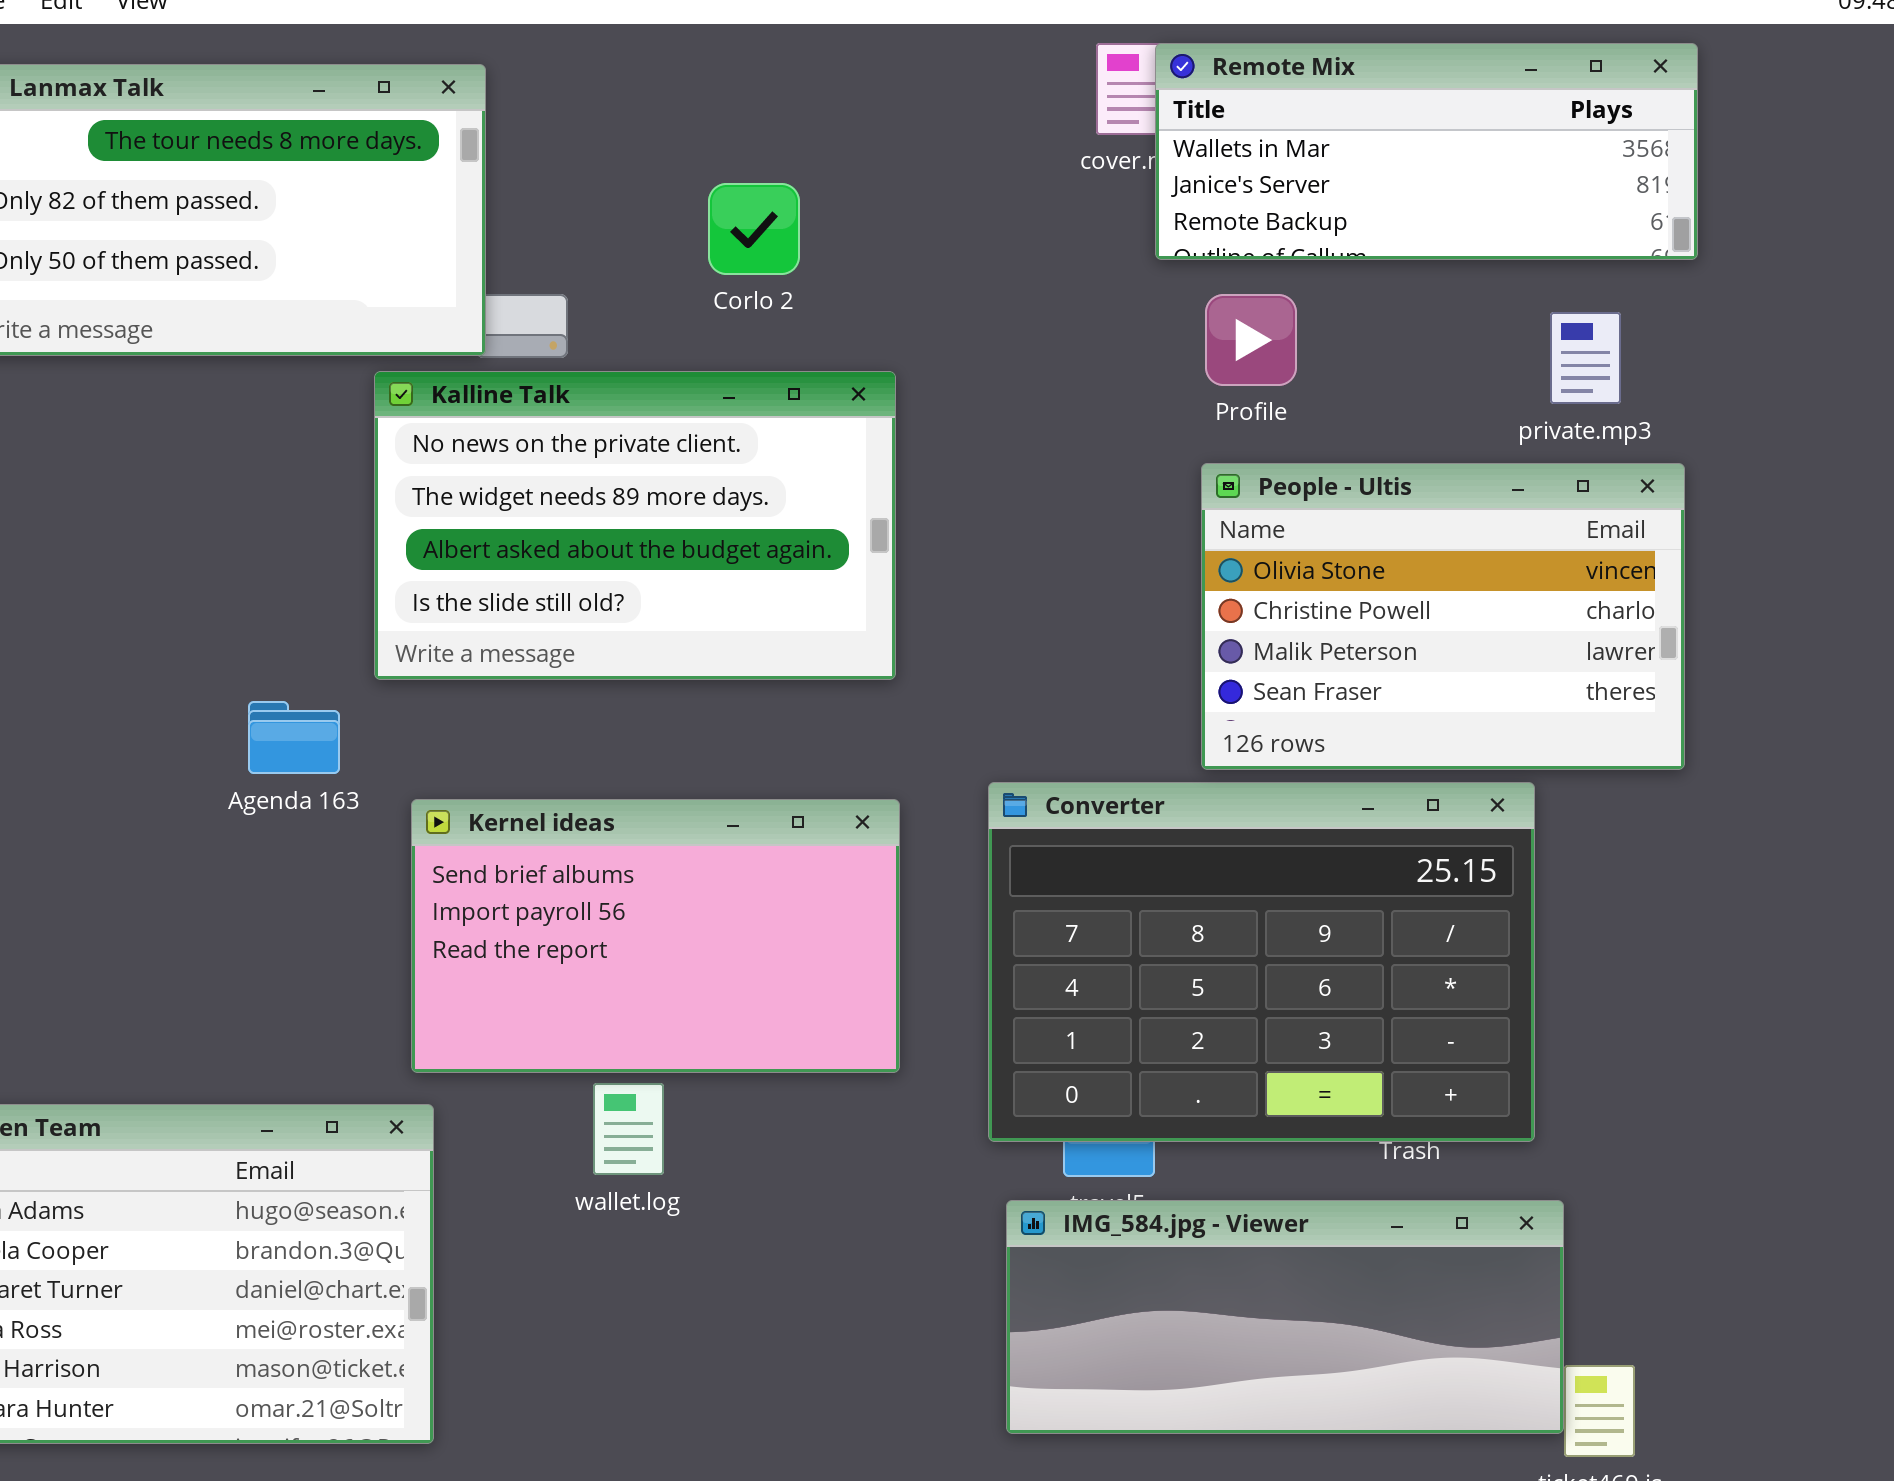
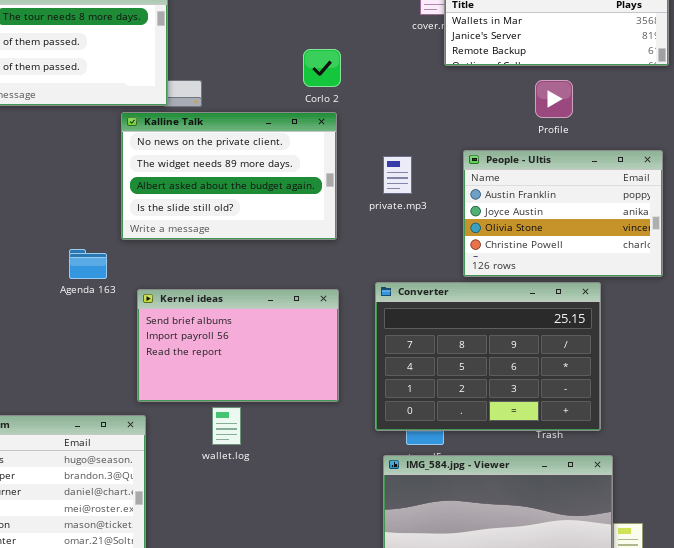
Corlo 2: [708,183,800,275] -> [303,49,341,87], moved
Profile: [1205,294,1297,386] -> [535,80,573,118], moved
private.mp3: [1550,312,1621,404] -> [383,156,412,194], moved
People - Ultis: [1201,463,1685,770] -> [463,150,663,277], scrolled up 2 rows

